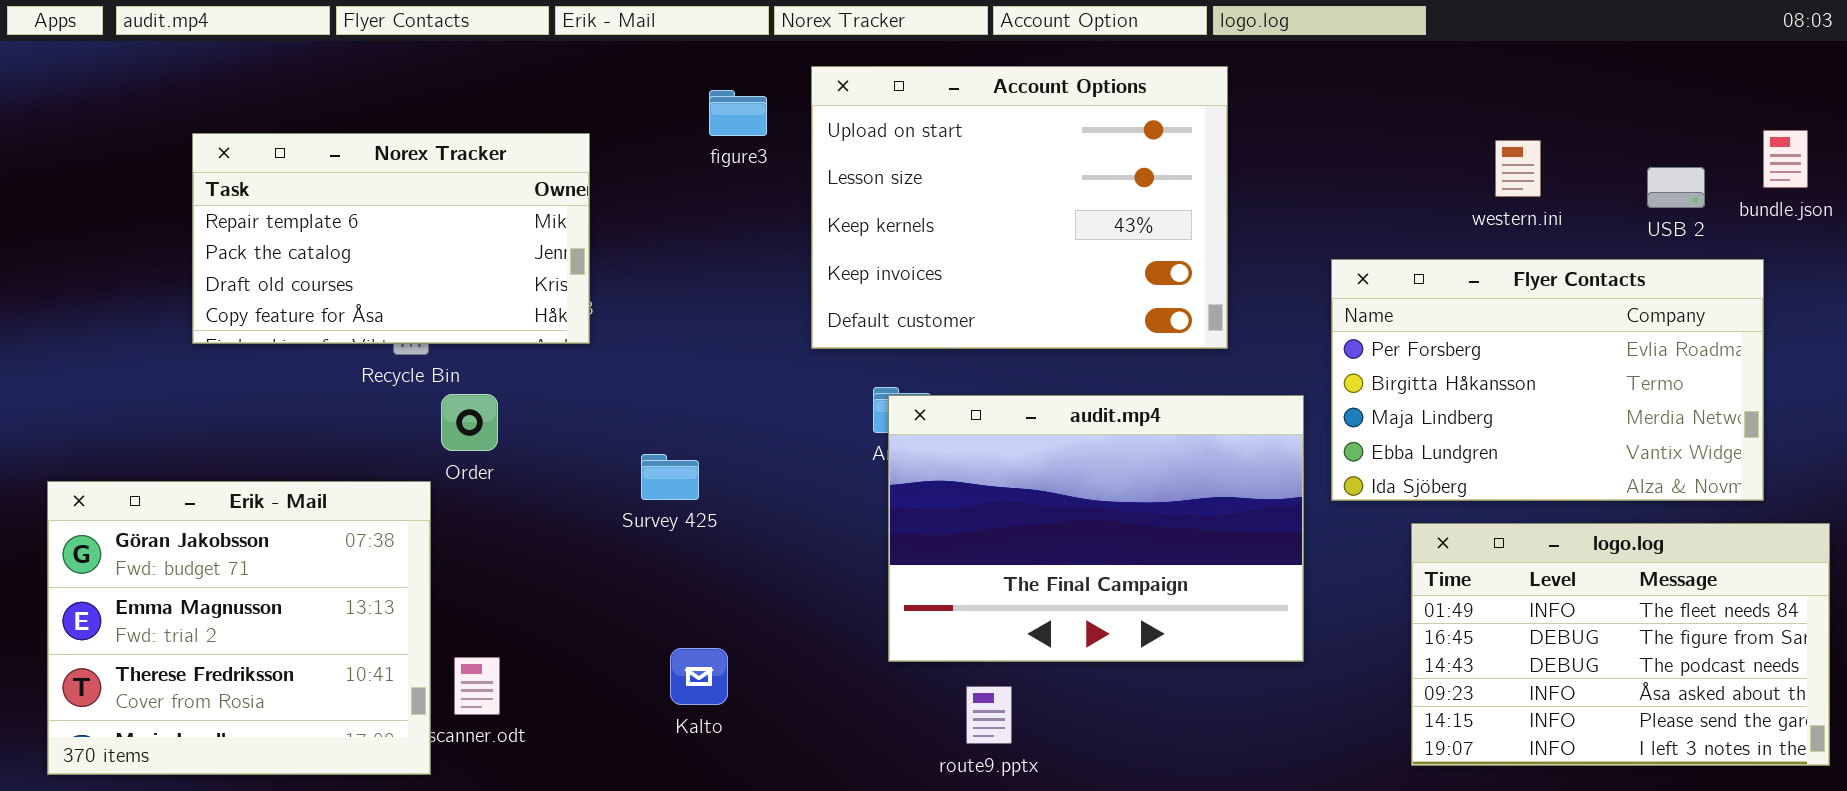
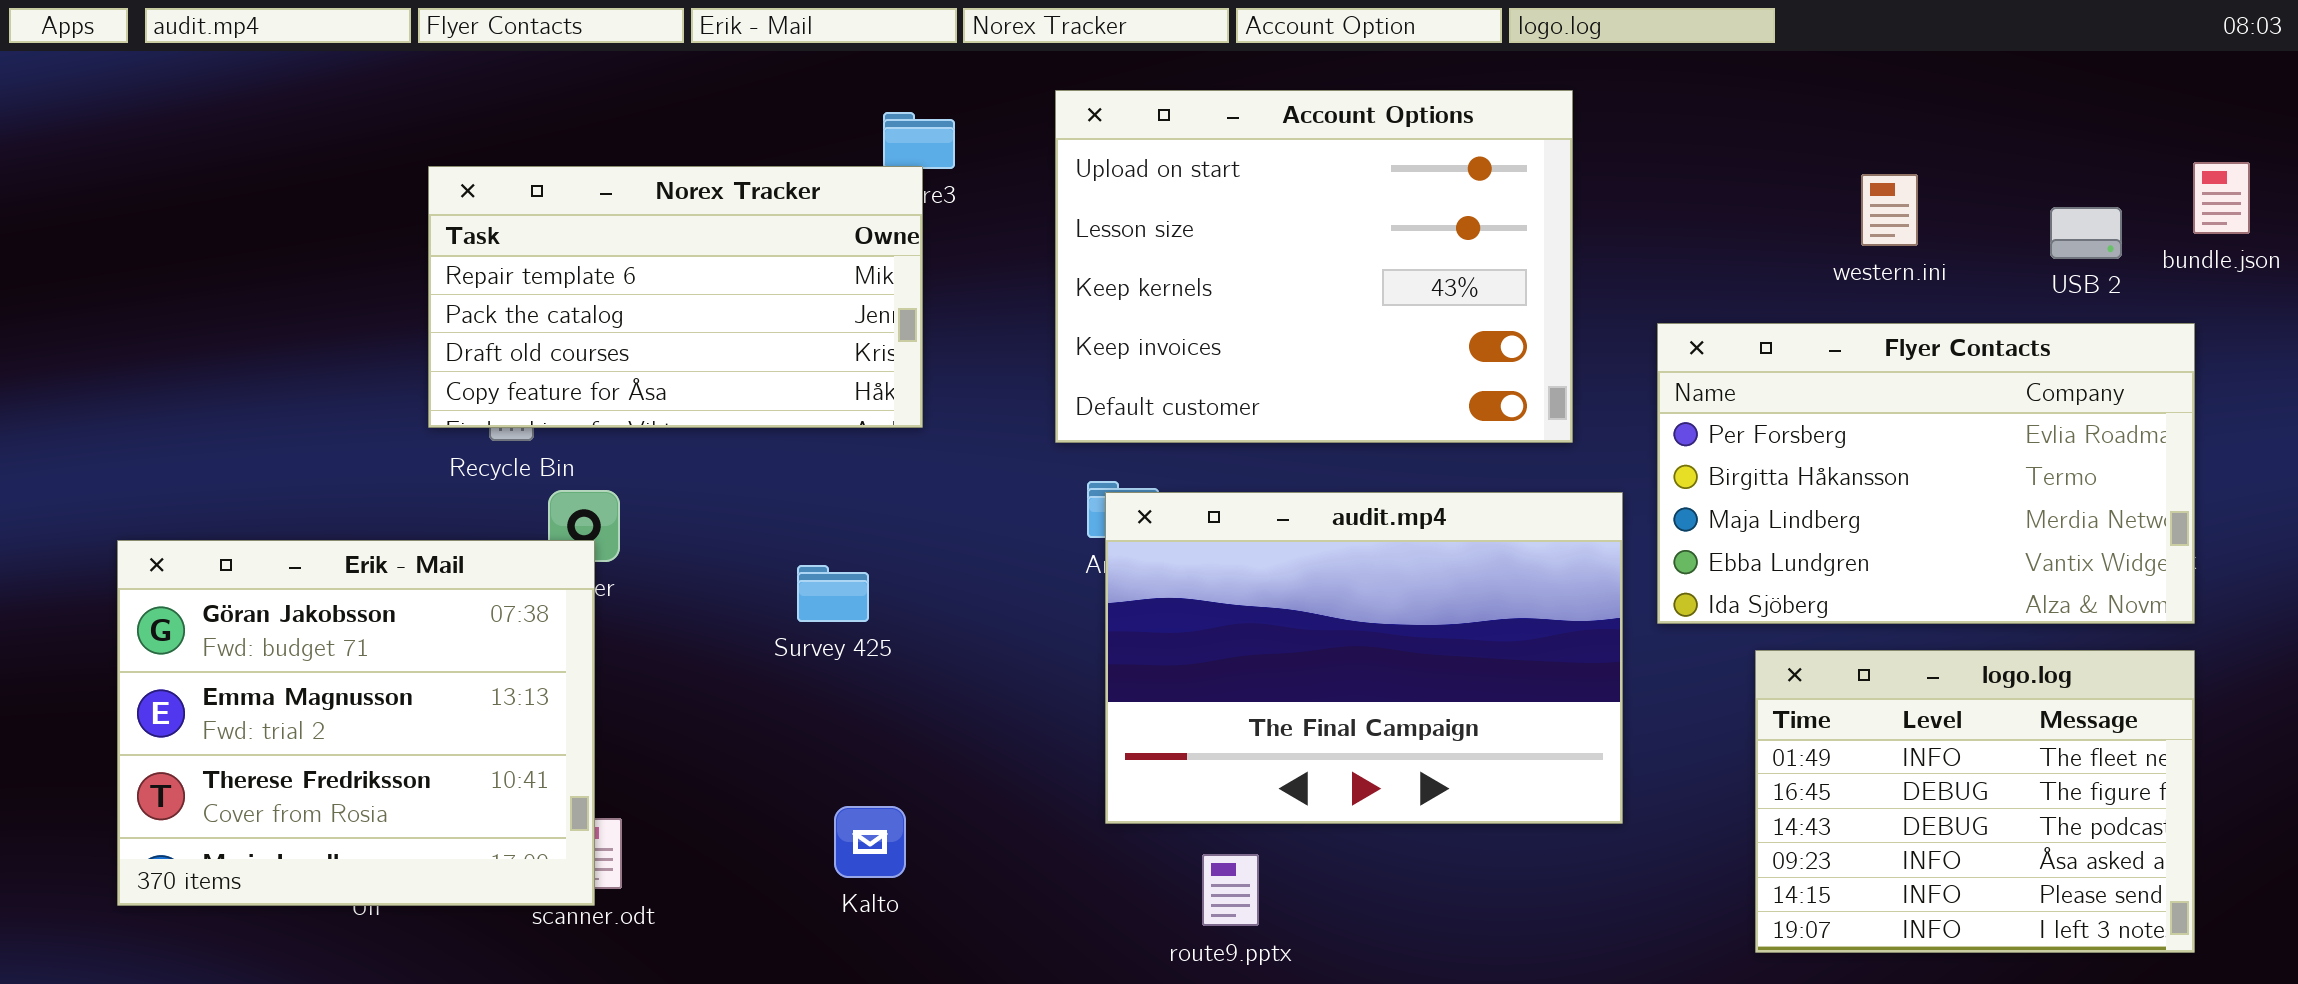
Account Options: [811,66,1228,349] -> [1055,90,1573,443], moved
Norex Tracker: [192,133,590,344] -> [428,166,923,428], moved
Erik - Mail: [47,481,431,775] -> [117,540,595,906], moved
logo.log: [1411,523,1830,766] -> [1755,650,2195,953], resized

